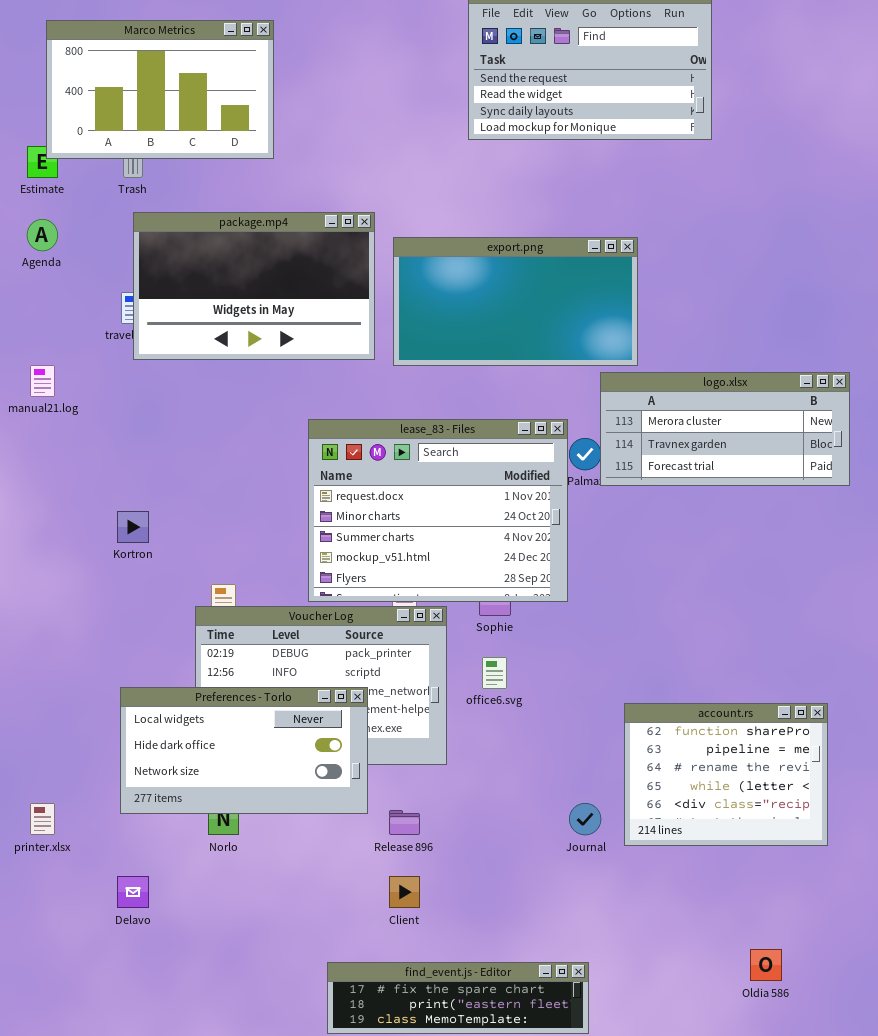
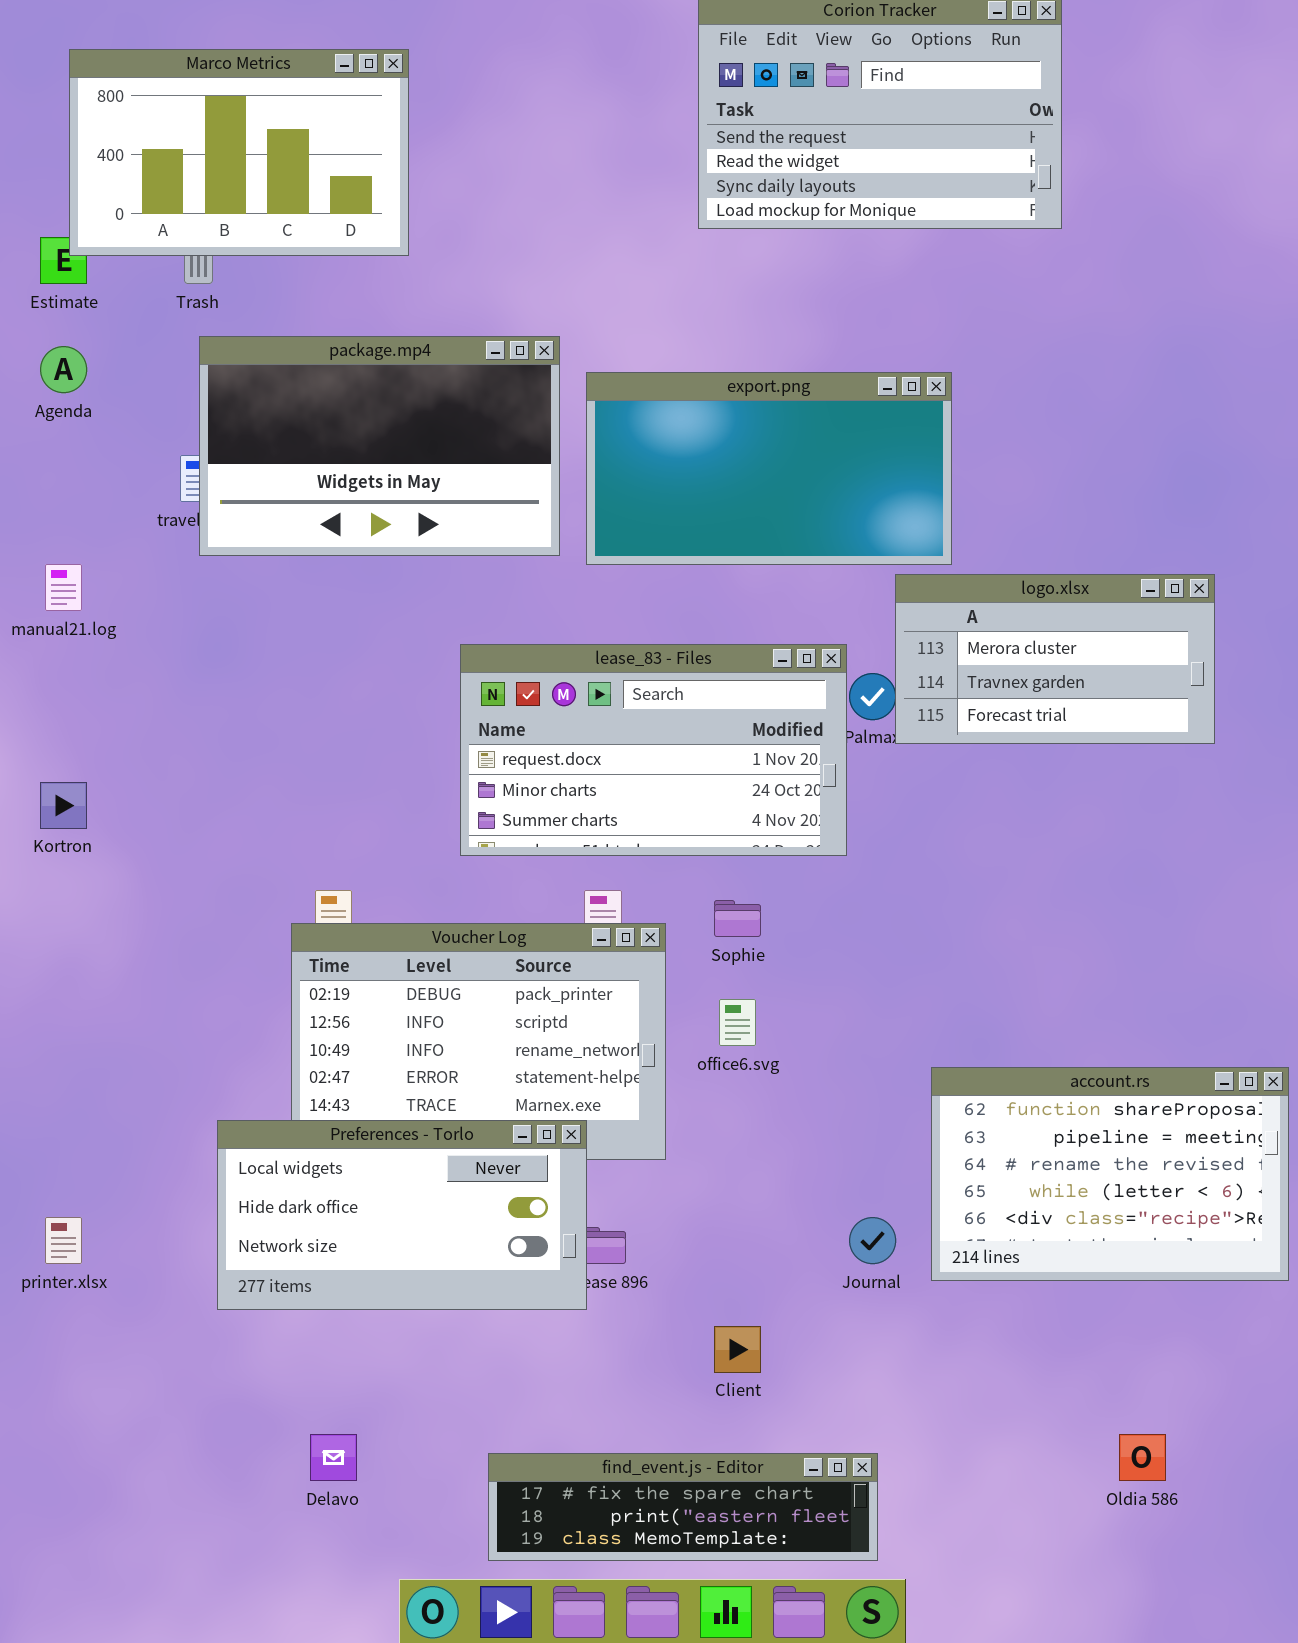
logo.xlsx: [600,372,850,486] -> [895,574,1215,744], resized
lease_83 - Files: [308,419,568,602] -> [460,644,847,856], resized
Kortron: [117,511,149,543] -> [40,782,87,829], moved
Preferences - Torlo: [120,687,368,814] -> [217,1120,587,1310], moved
account.rs: [624,703,828,846] -> [931,1067,1289,1281], resized
Delavo: [117,876,149,908] -> [310,1434,357,1481], moved
Client: [389,876,420,908] -> [714,1326,761,1373], moved

